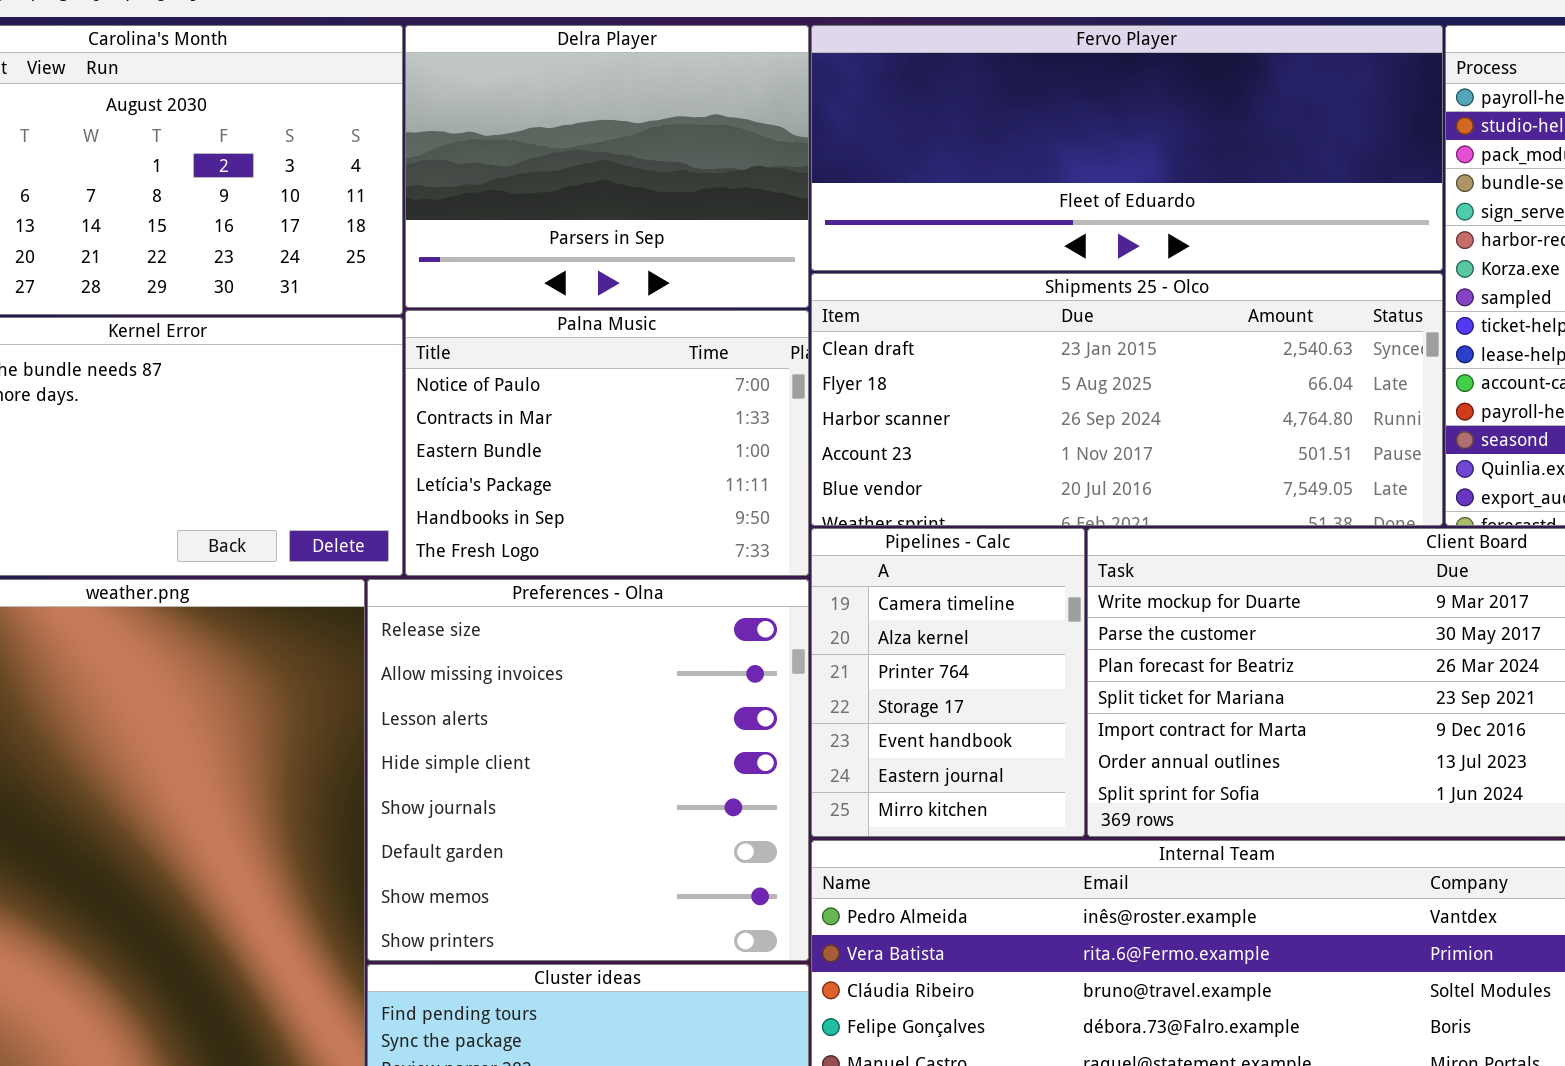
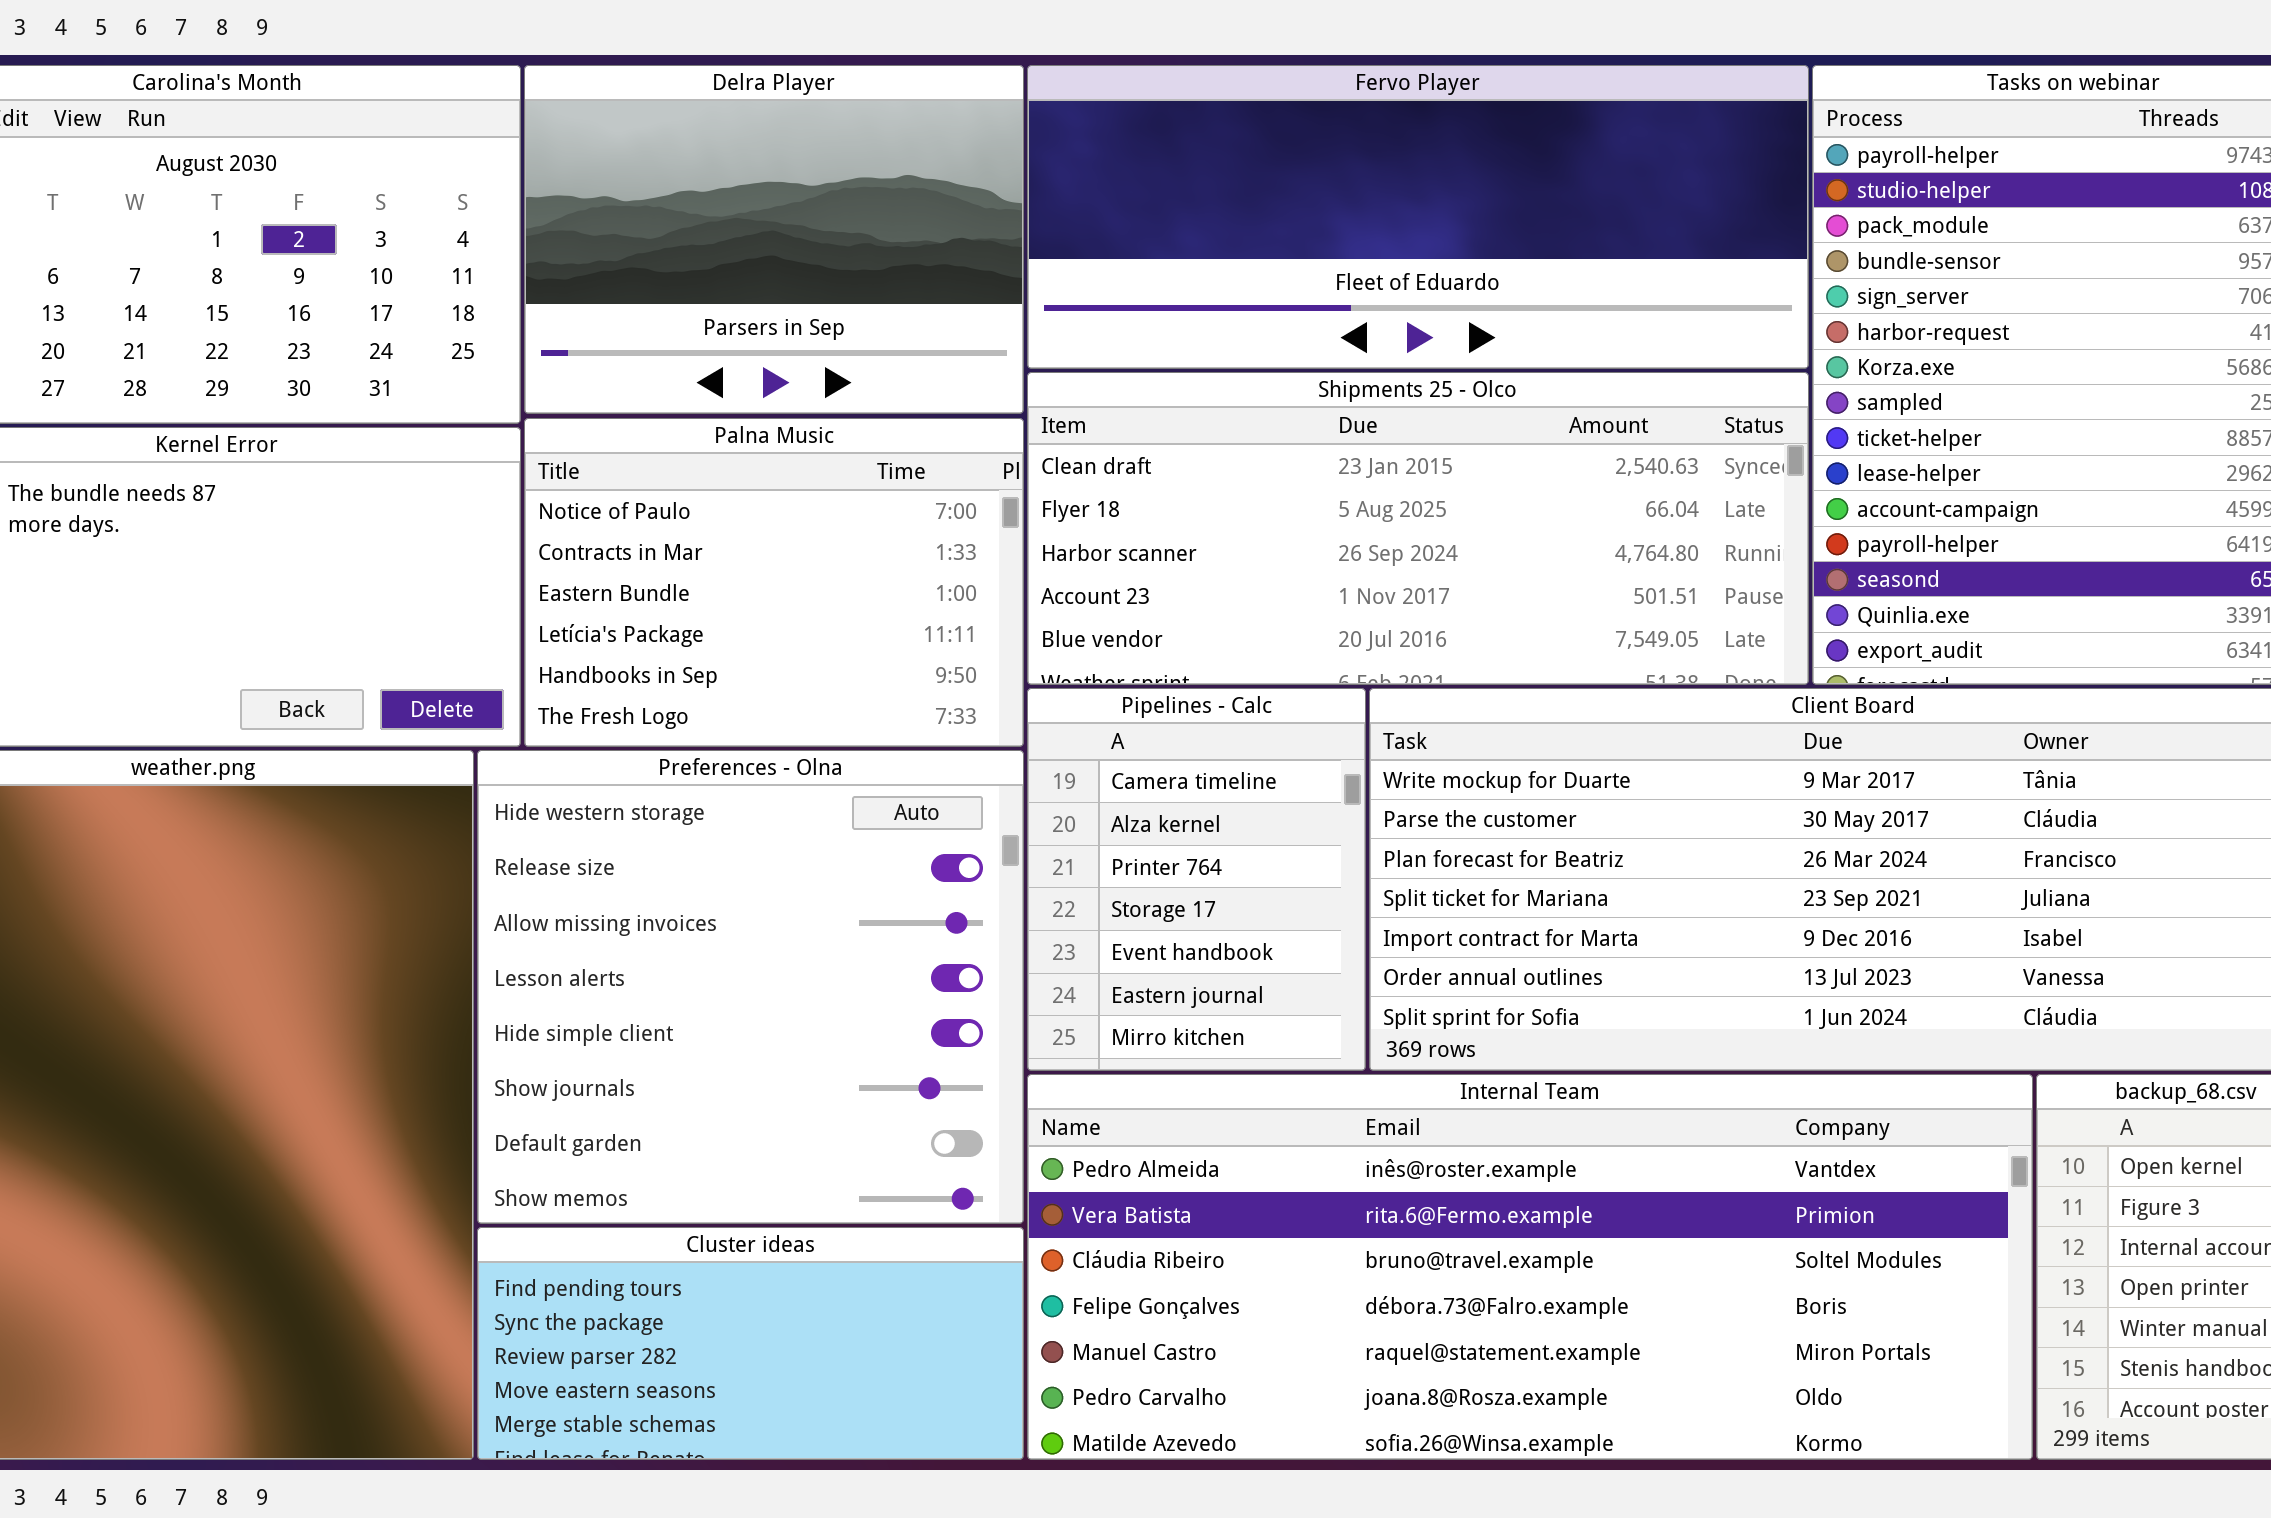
Preferences - Olna: [367,579,809,961] -> [477,750,1024,1224], scrolled up 1 row

